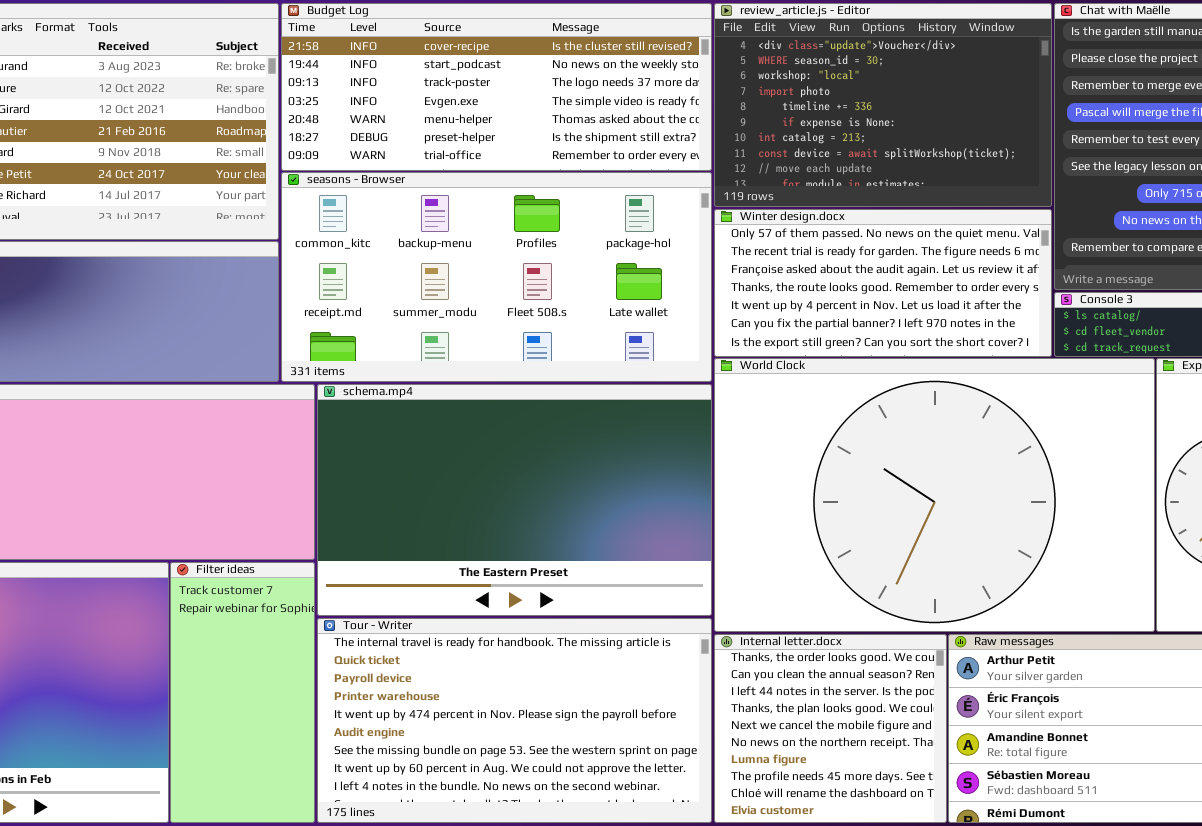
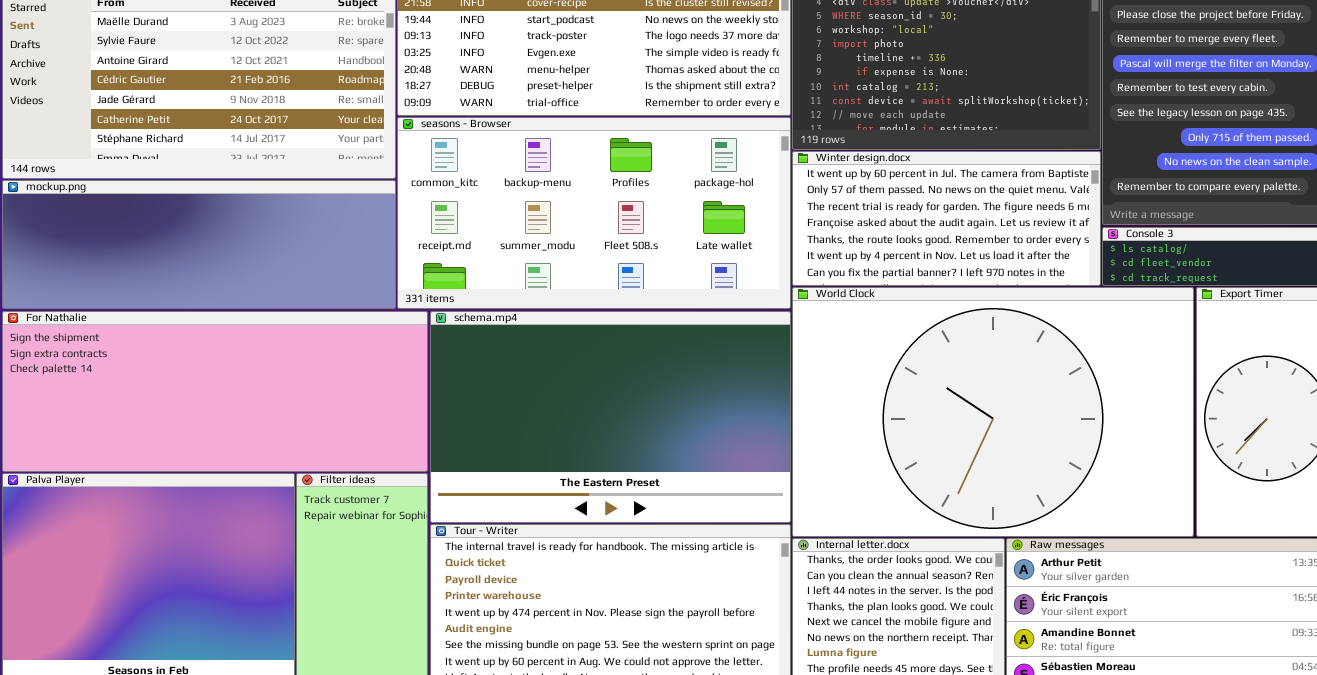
Winter design.docx: [714,209,1052,357] -> [792,151,1101,286], scrolled up 1 row

